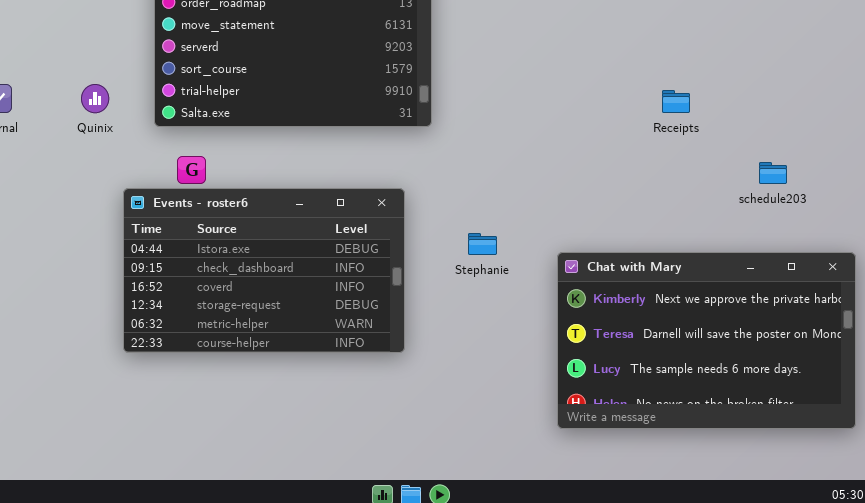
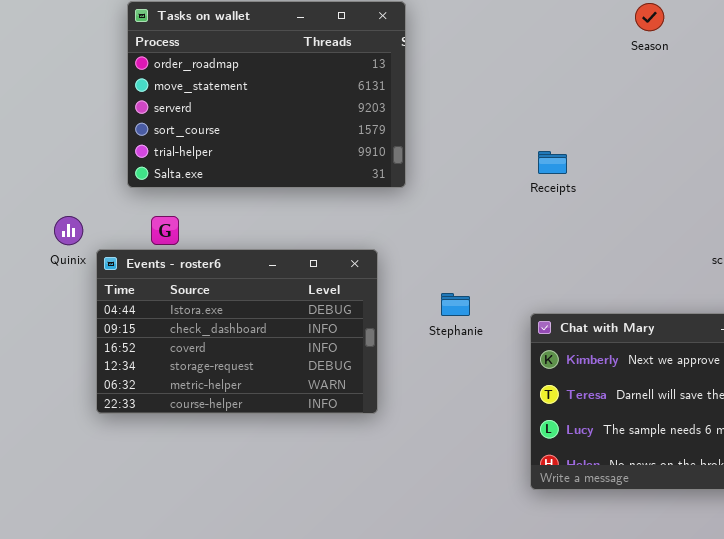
Quinix: [81,84,109,113] -> [54,216,83,245], moved
Receipts: [662,90,690,113] -> [538,151,567,174], moved

